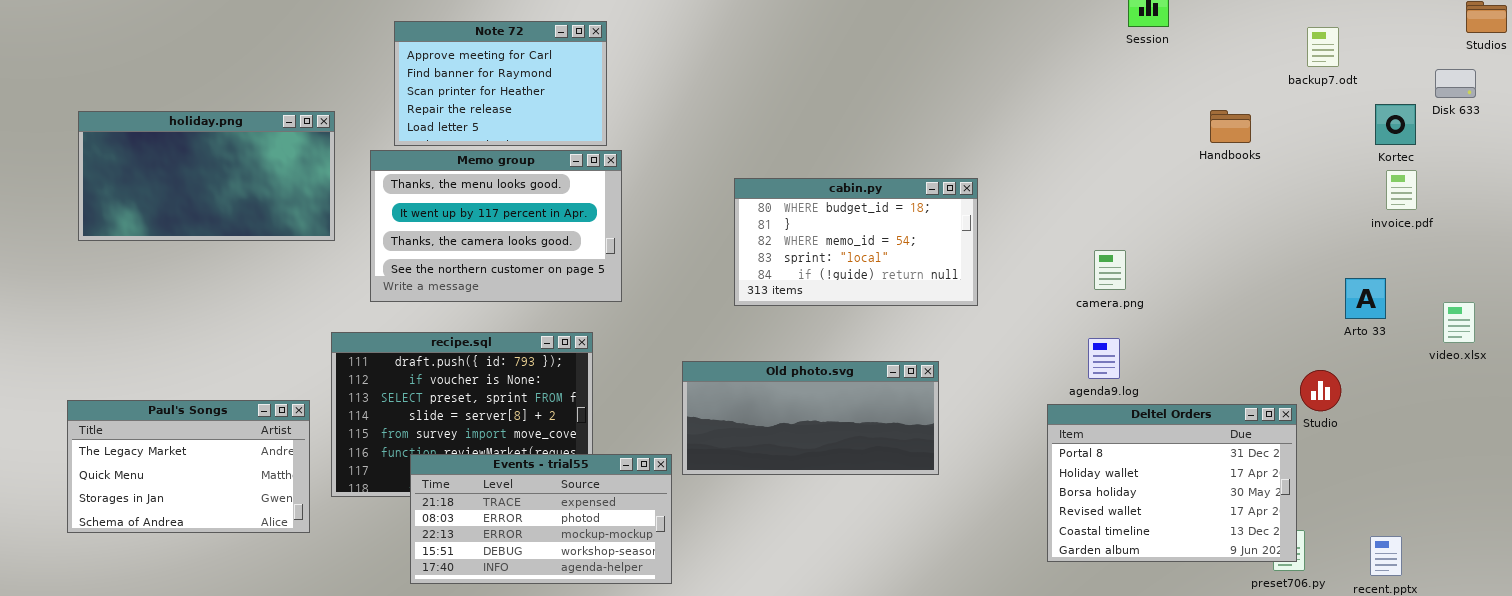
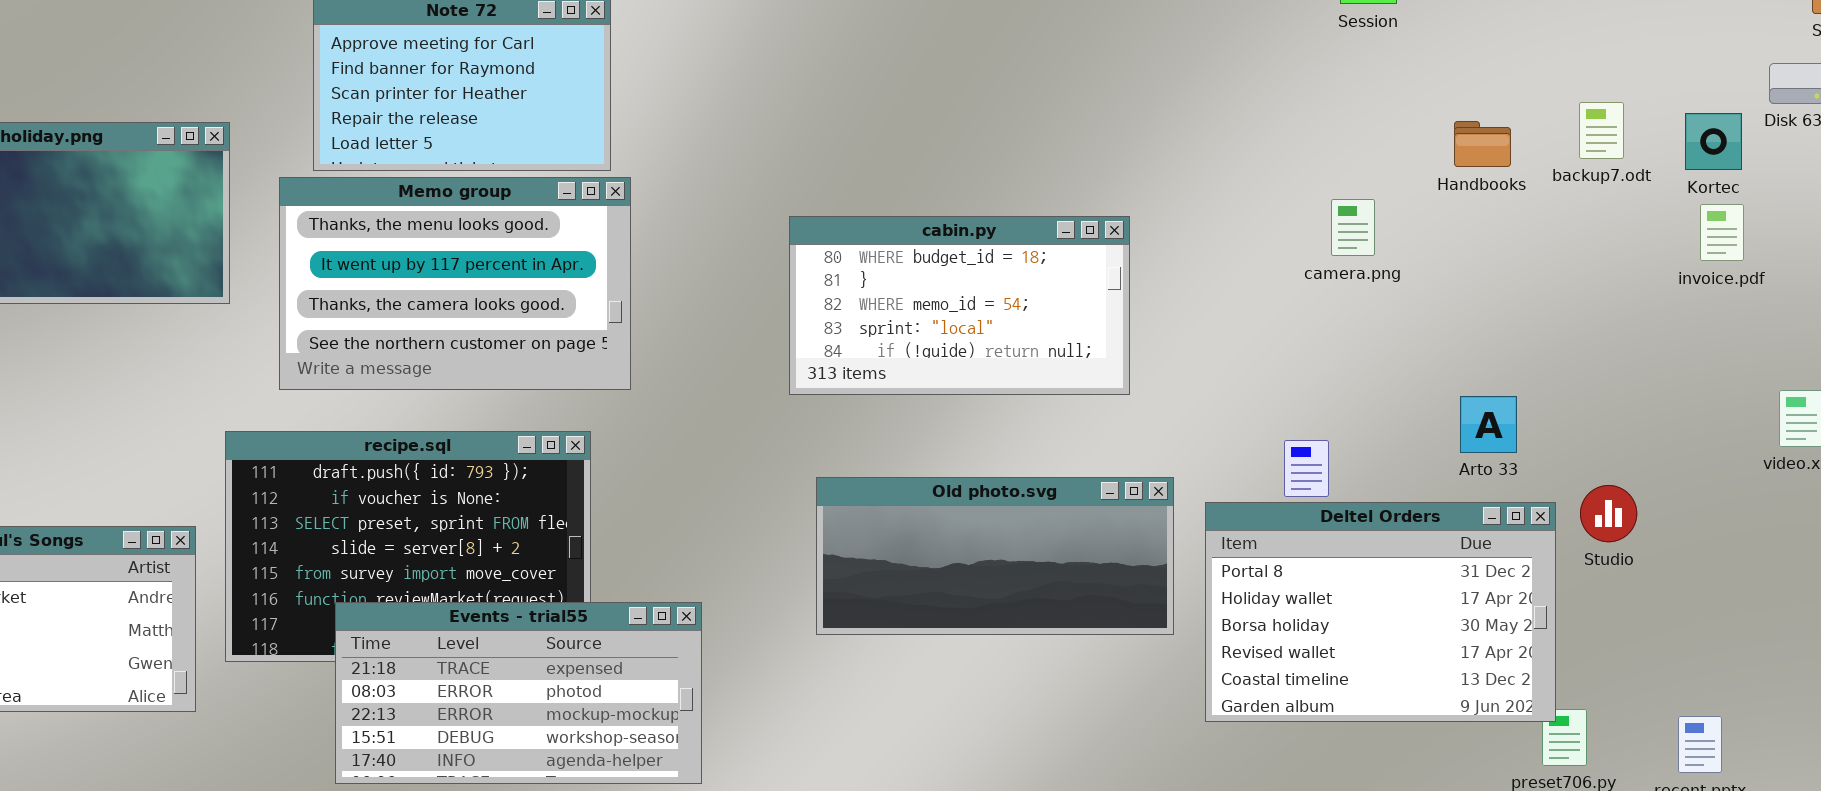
backup7.odt: [1307,27,1339,67] -> [1579,102,1624,159], moved
camera.png: [1094,250,1126,290] -> [1331,199,1375,256], moved
Arto 33: [1345,278,1386,319] -> [1460,396,1517,453], moved
Old photo.svg: [682,361,939,475] -> [816,477,1174,635], moved
Deltel Orders: [1047,404,1297,562] -> [1205,502,1556,722], moved

